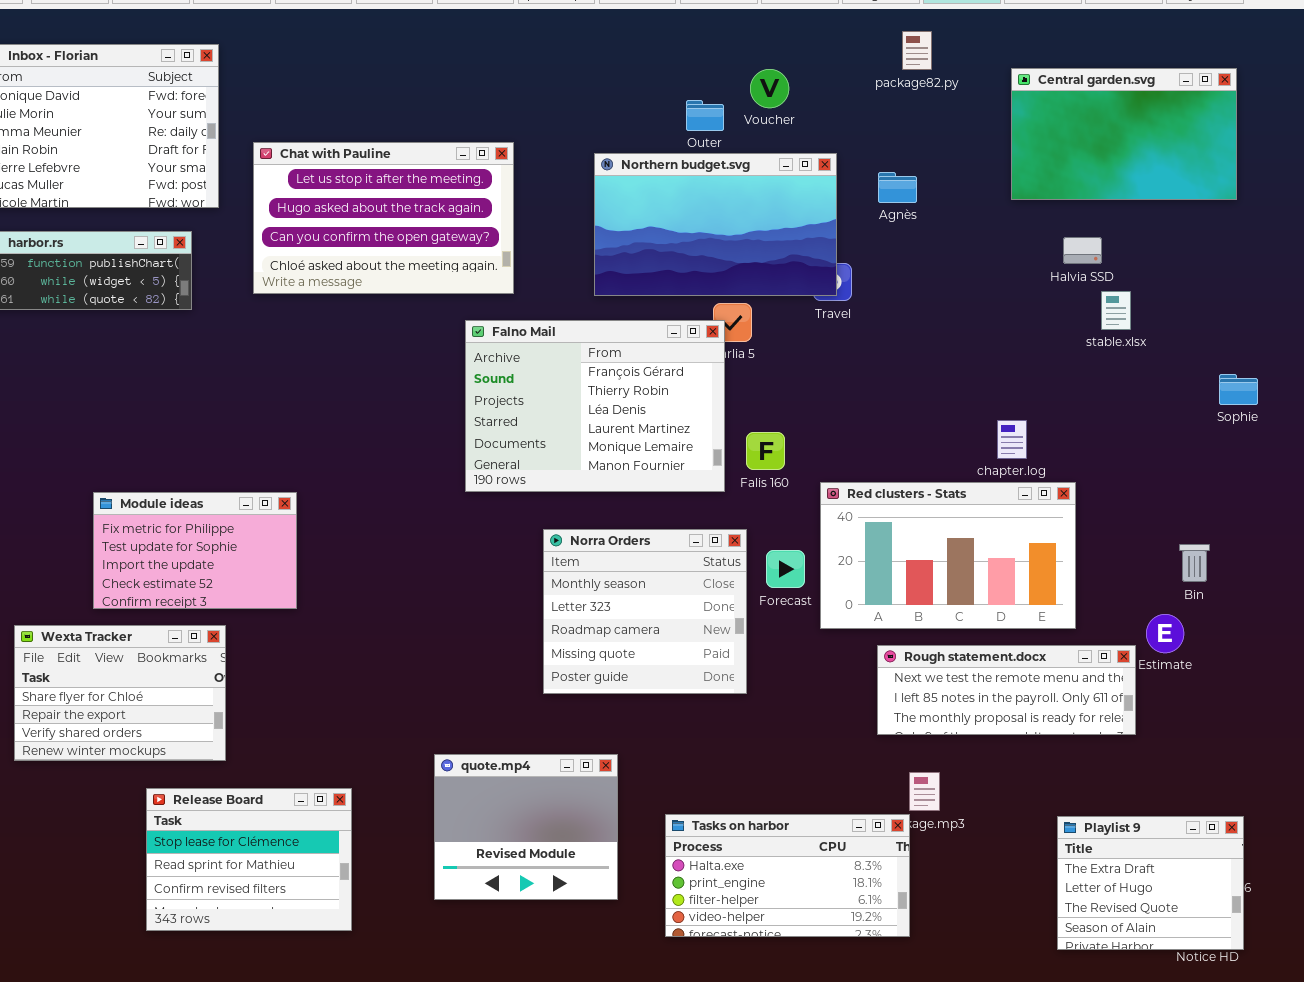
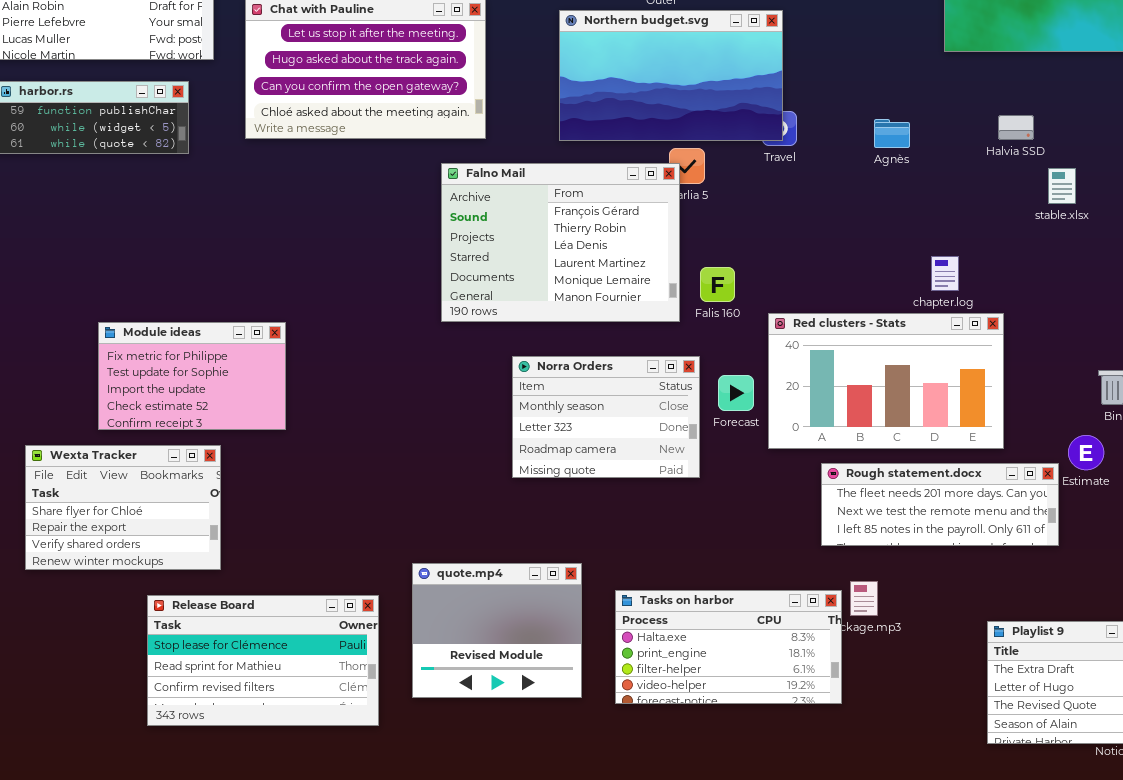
Agnès: [878,172,917,203] -> [874,119,910,148], moved
Halvia SSD: [1063,237,1102,264] -> [998,115,1034,140], moved
stable.xlsx: [1101,291,1131,330] -> [1048,168,1076,204], moved
Norra Orders: [543,529,747,694] -> [512,356,700,478], resized
Rough statement.docx: [877,645,1136,735] -> [821,463,1059,546], scrolled up 1 row
Release Board: [146,788,352,931] -> [147,595,379,726], resized
Tasks on harbor: [665,814,910,937] -> [615,590,842,704], moved

